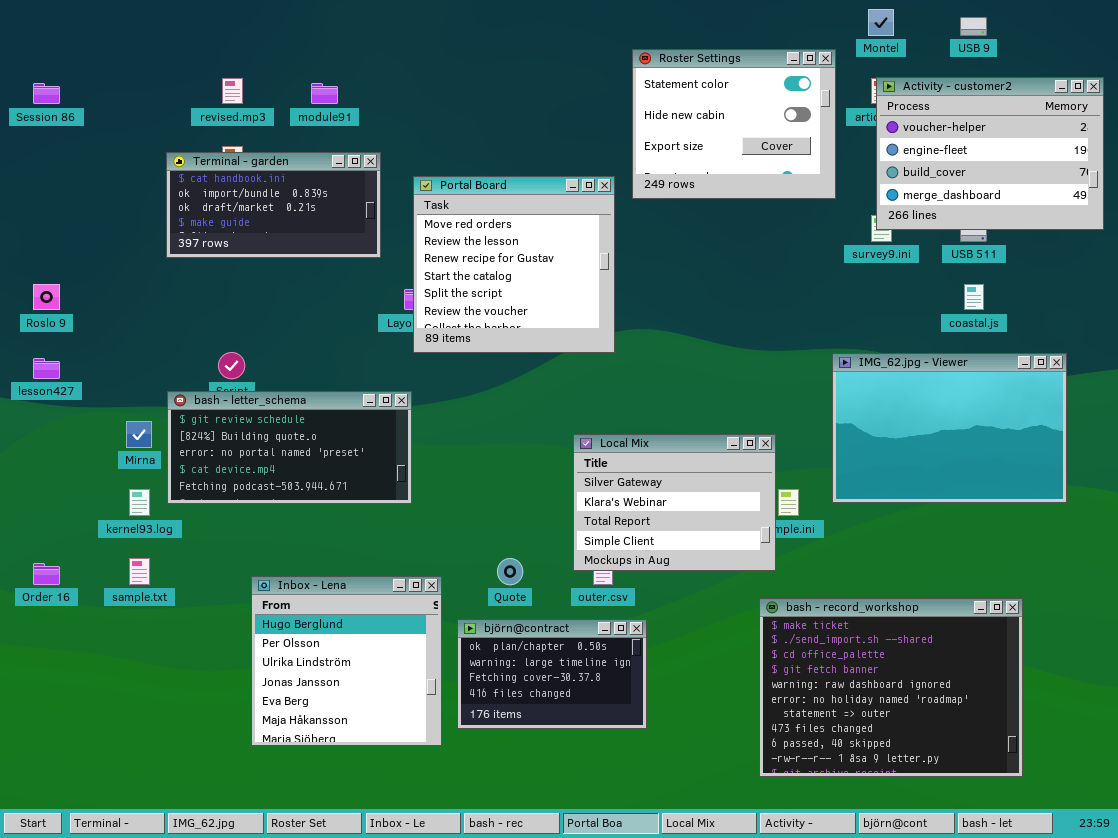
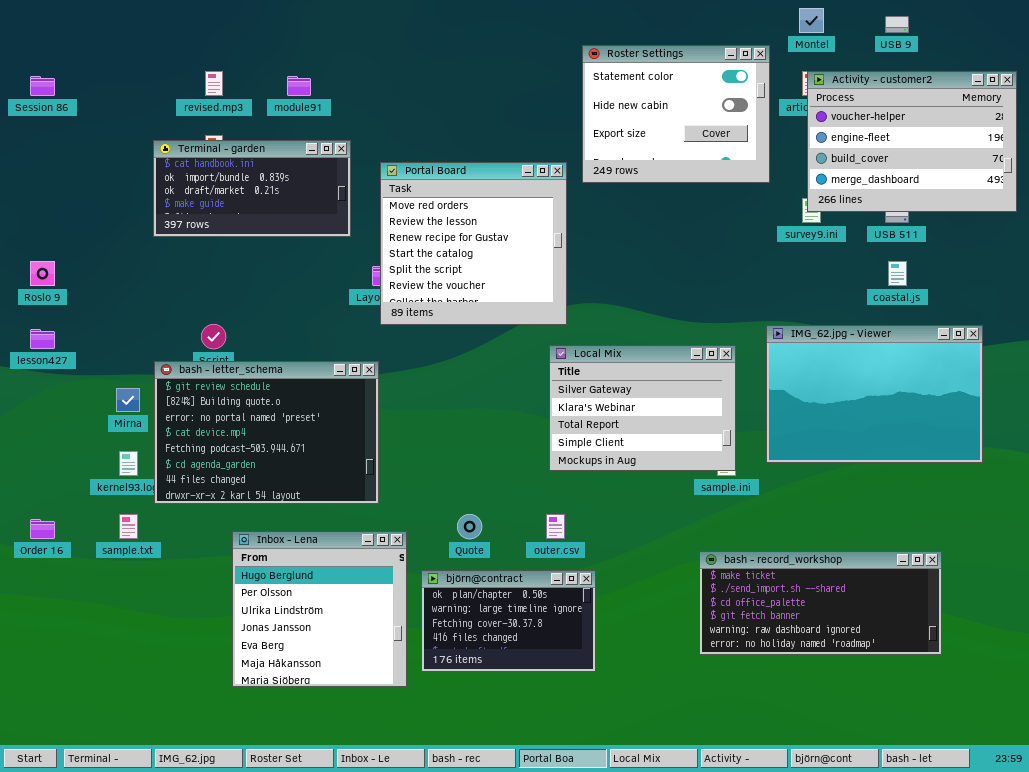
bash - letter_schema: [167,391,412,504] -> [154,361,379,504], resized
Local Mix: [573,434,776,571] -> [549,345,736,471], moved
bash - record_workshop: [759,598,1023,777] -> [699,551,942,655], resized

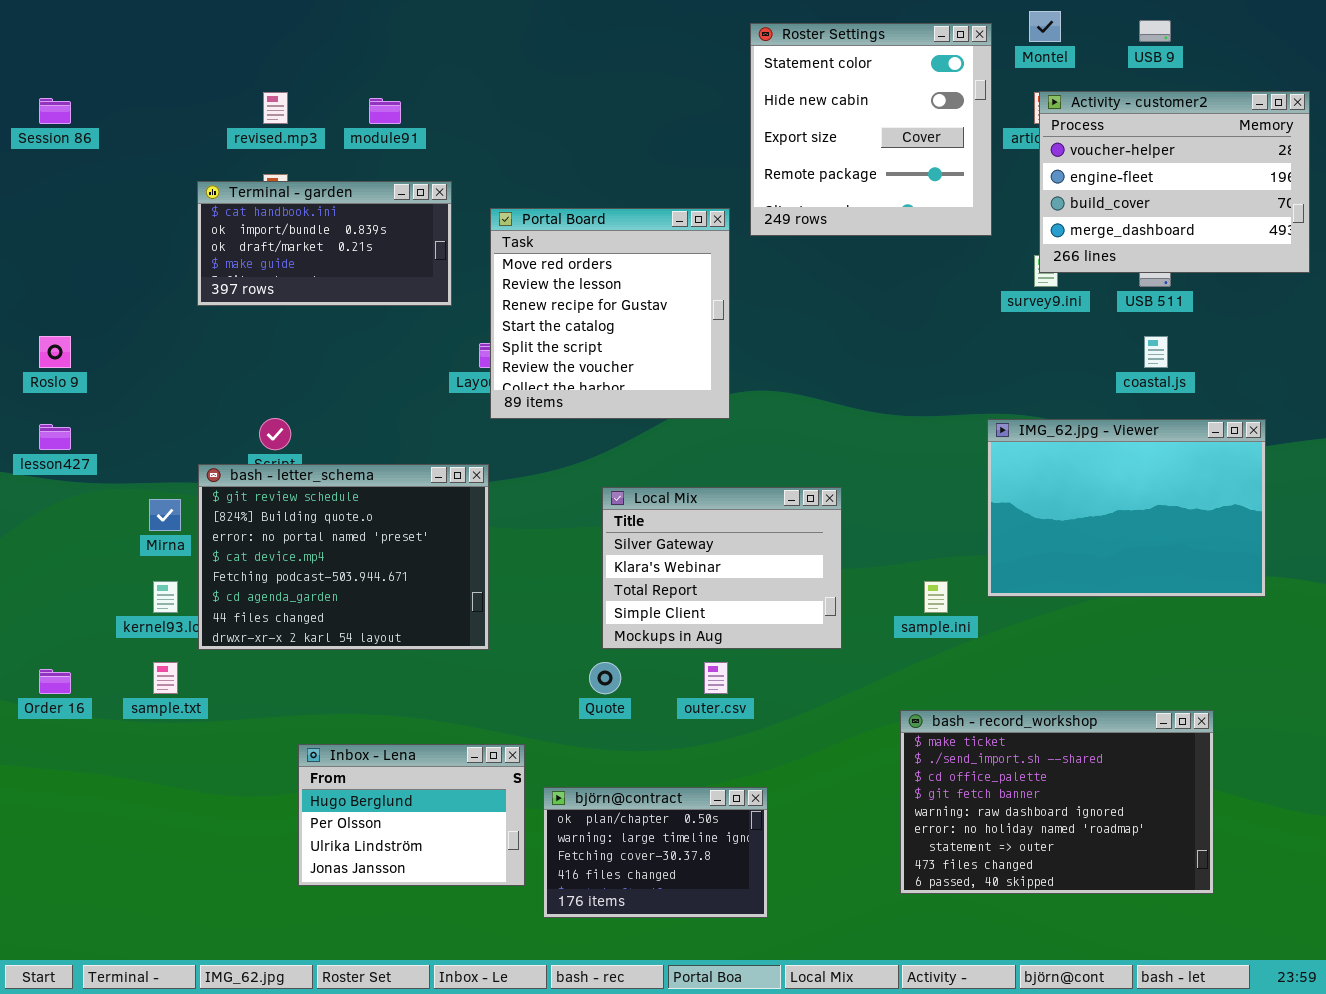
Roster Settings: [582,45,770,183] -> [750,23,992,236], resized
Local Mix: [549,345,736,471] -> [602,487,842,649], moved
Inbox - Lena: [232,531,407,687] -> [298,744,525,886], resized
bash - record_workshop: [699,551,942,655] -> [900,710,1214,894], resized
björn@contract: [421,570,596,672] -> [543,787,768,918], moved

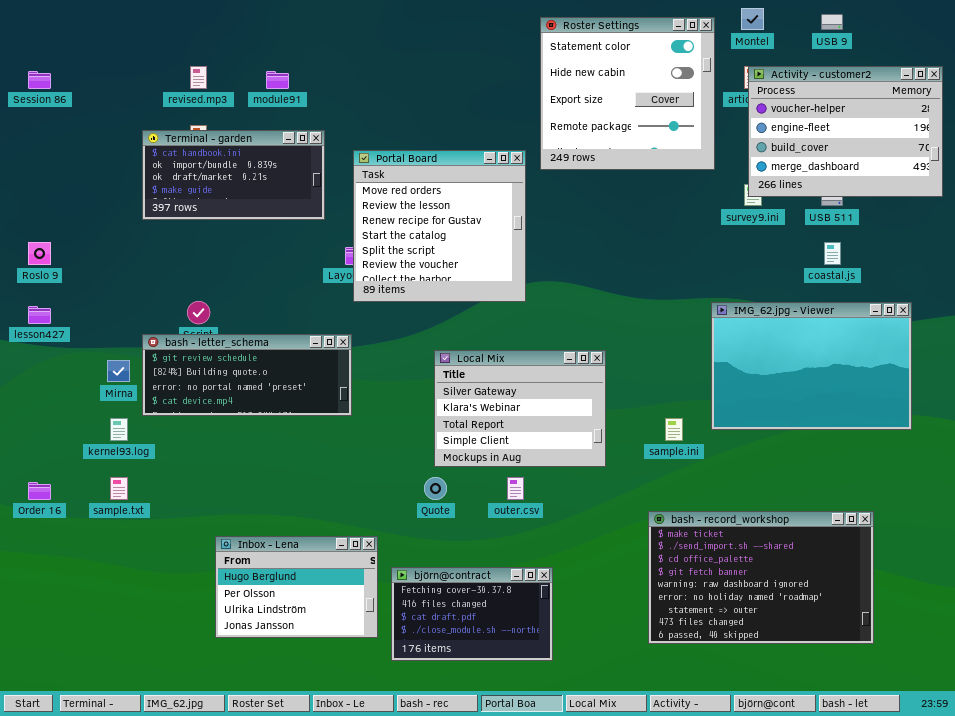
bash - letter_schema: [198,464,489,650] -> [142,334,352,416], resized
björn@contract: [543,787,768,918] -> [391,567,553,661], scrolled down 2 rows

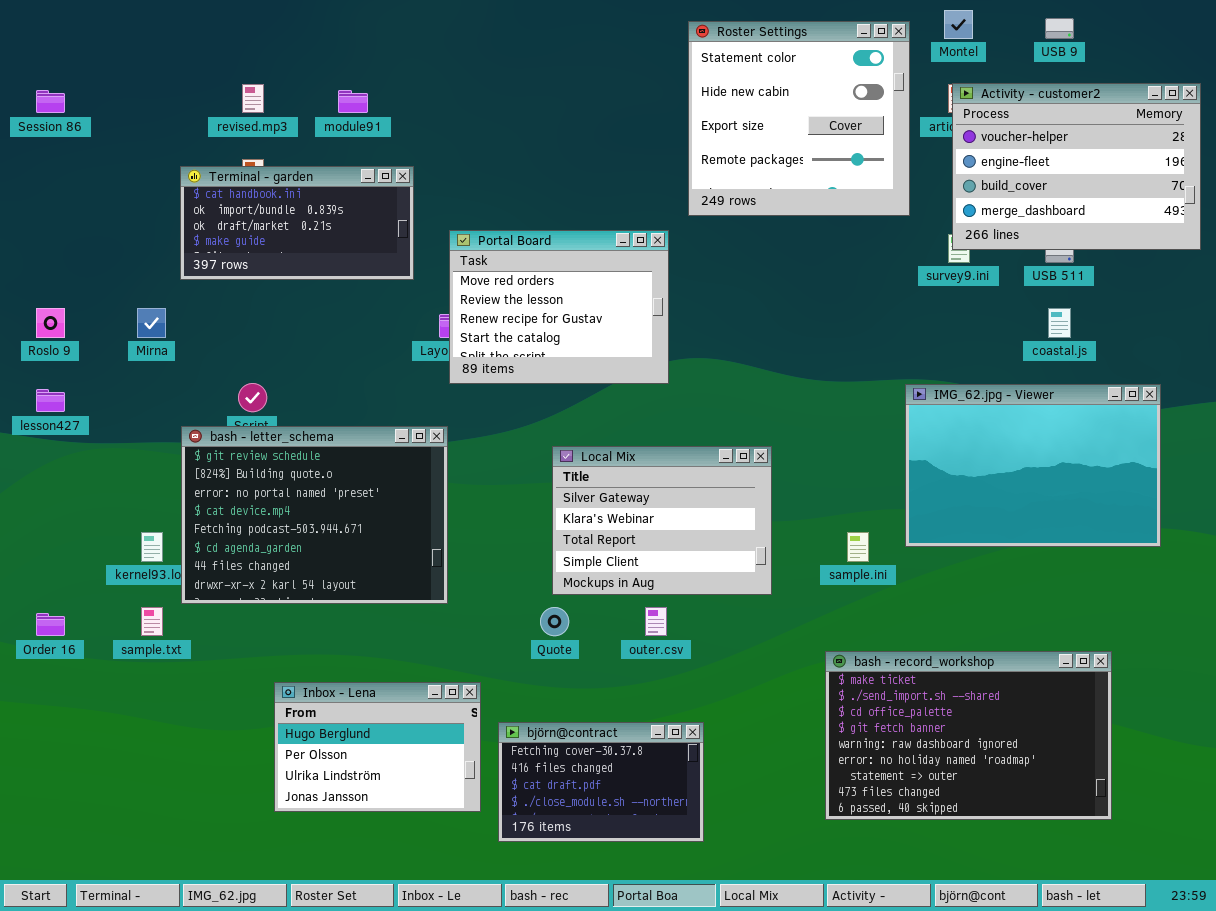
Portal Board: [353,150,526,302] -> [449,230,669,384], resized
bash - letter_schema: [142,334,352,416] -> [181,426,448,604], resized
Mirna: [107,360,130,382] -> [137,308,166,338], moved

